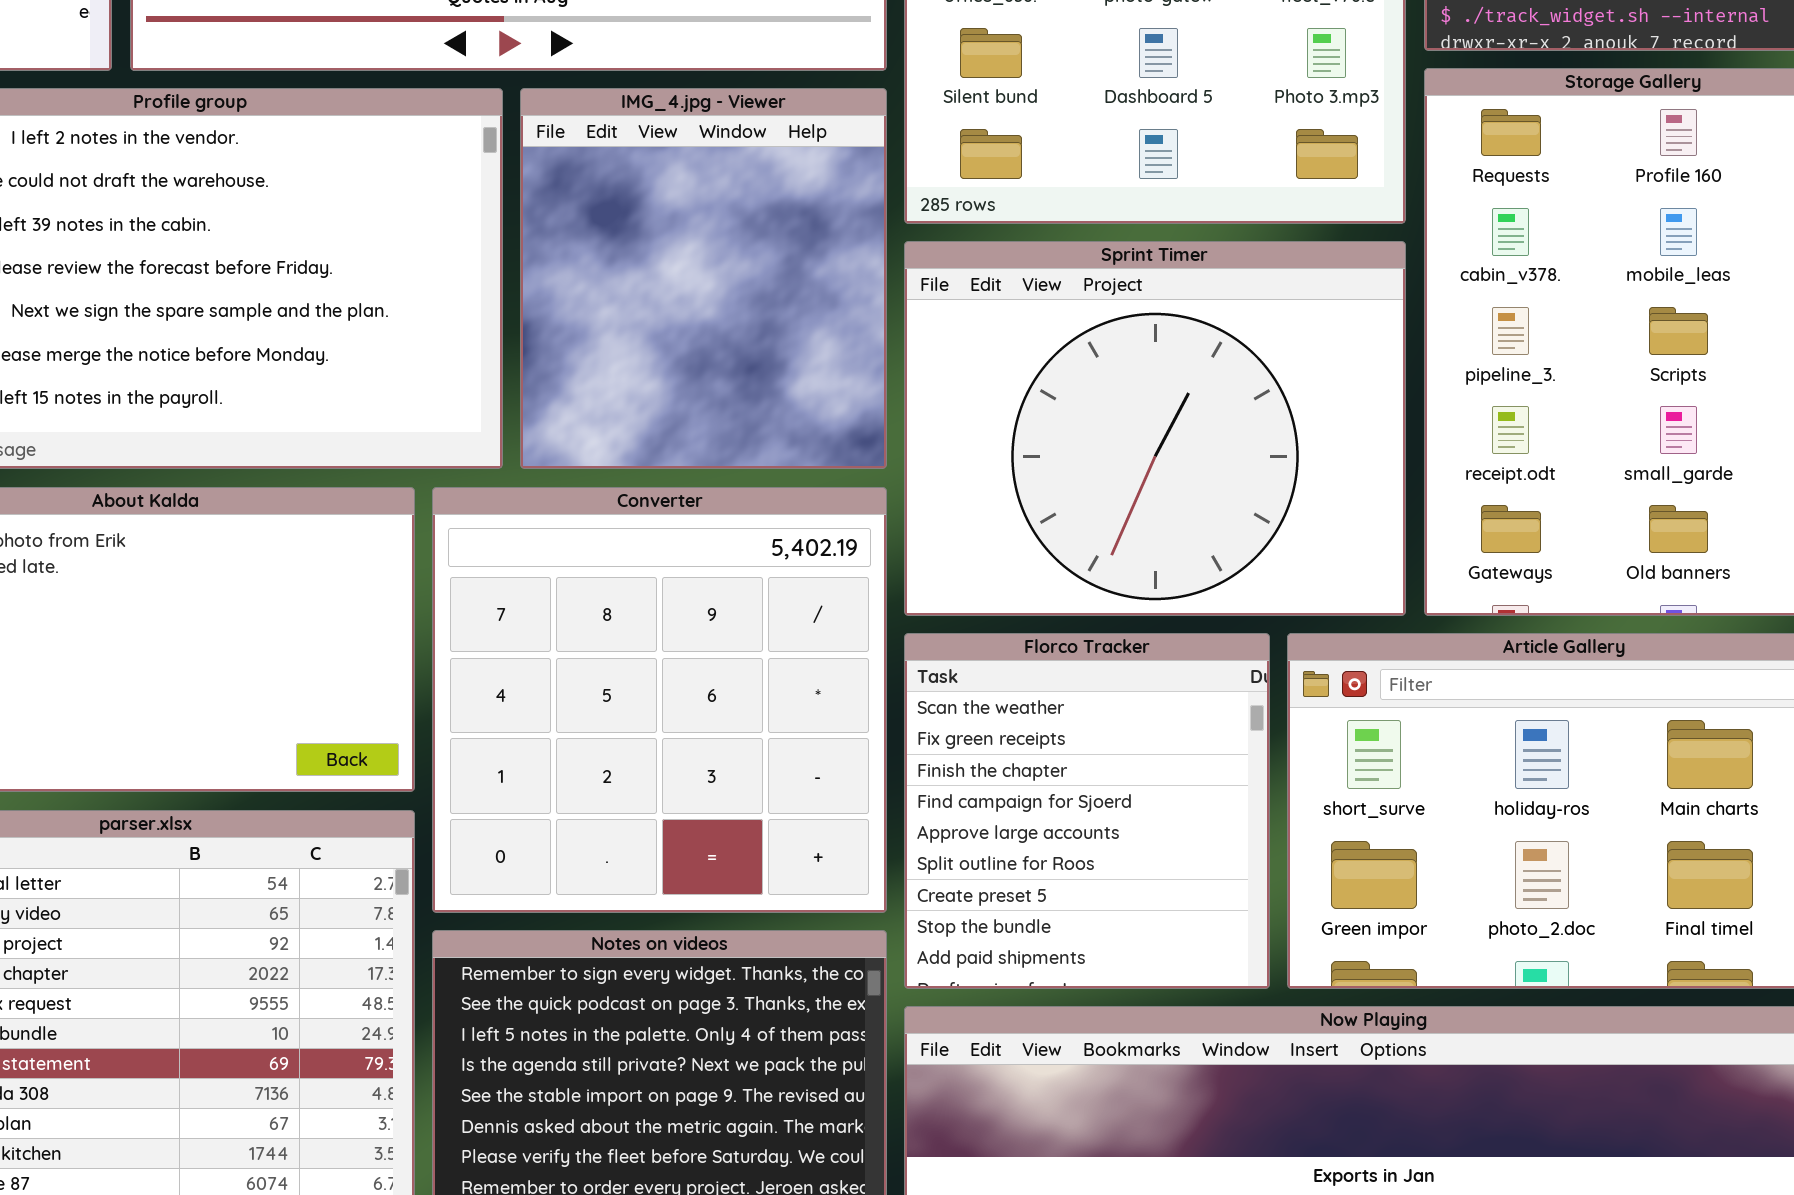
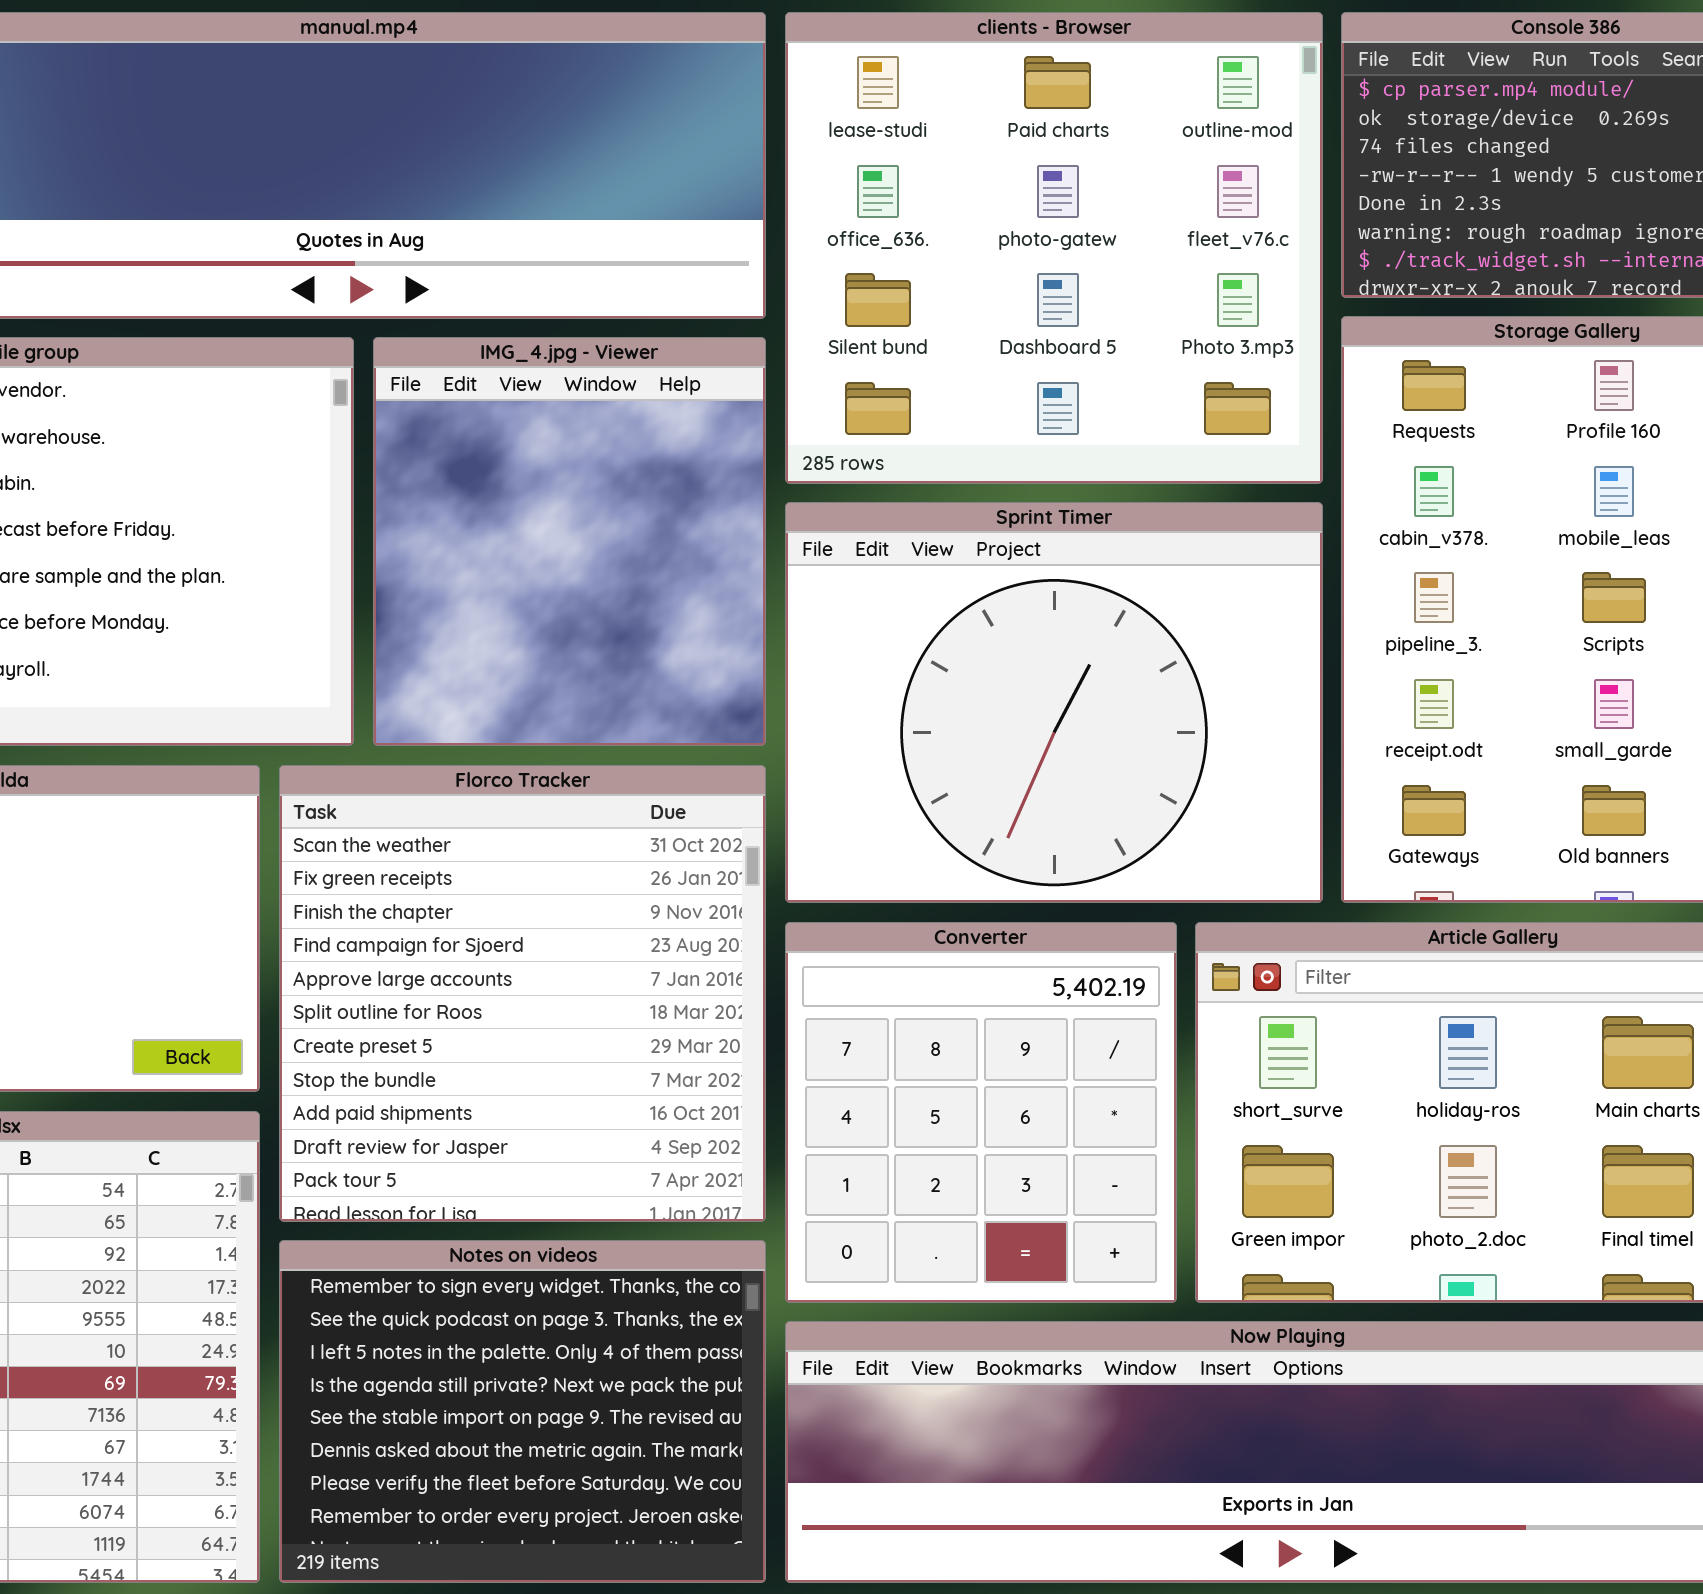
Converter: [432,487,887,913] -> [785,922,1177,1303], moved, resized
Florco Tracker: [904,633,1270,989] -> [279,765,766,1222], moved, resized

